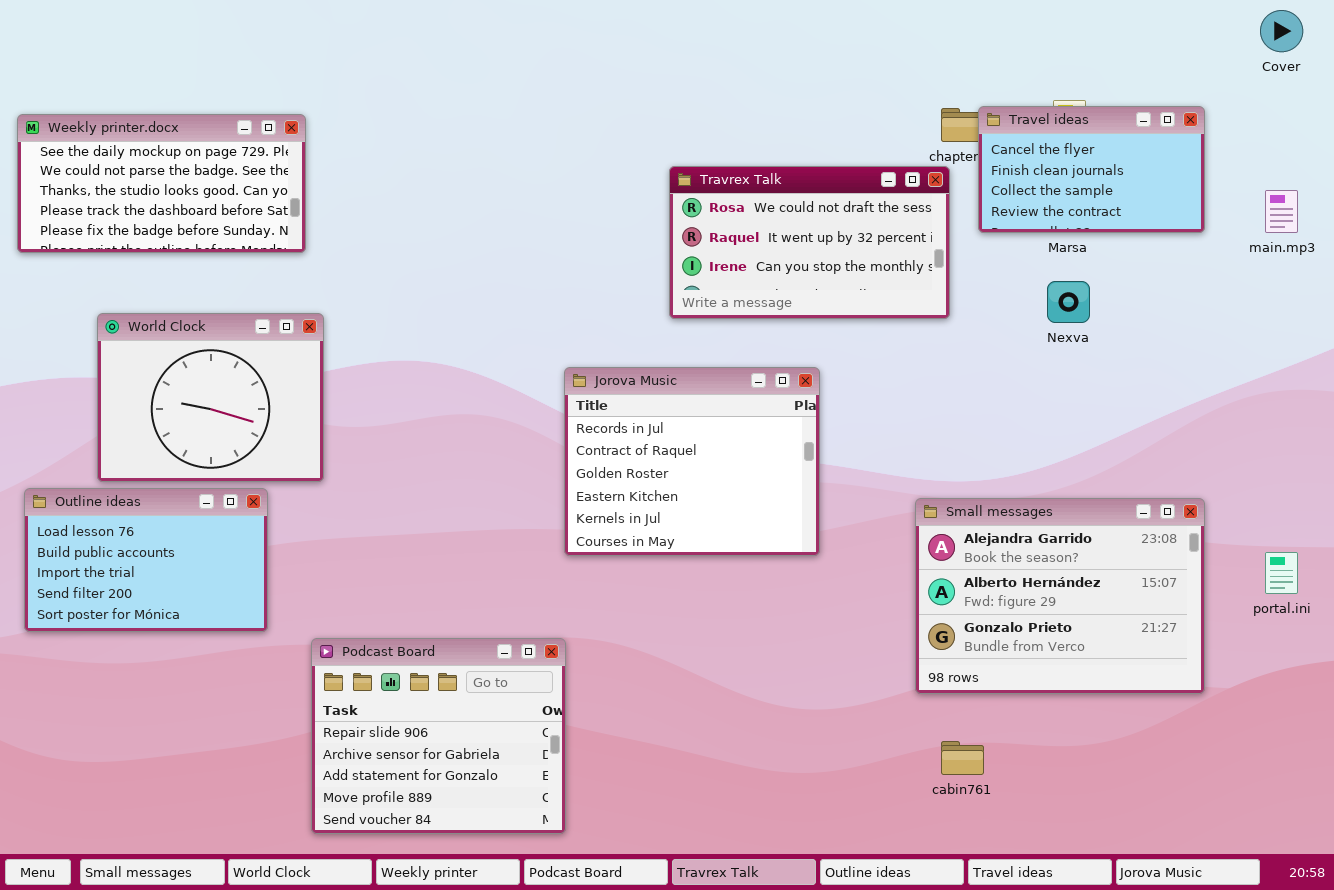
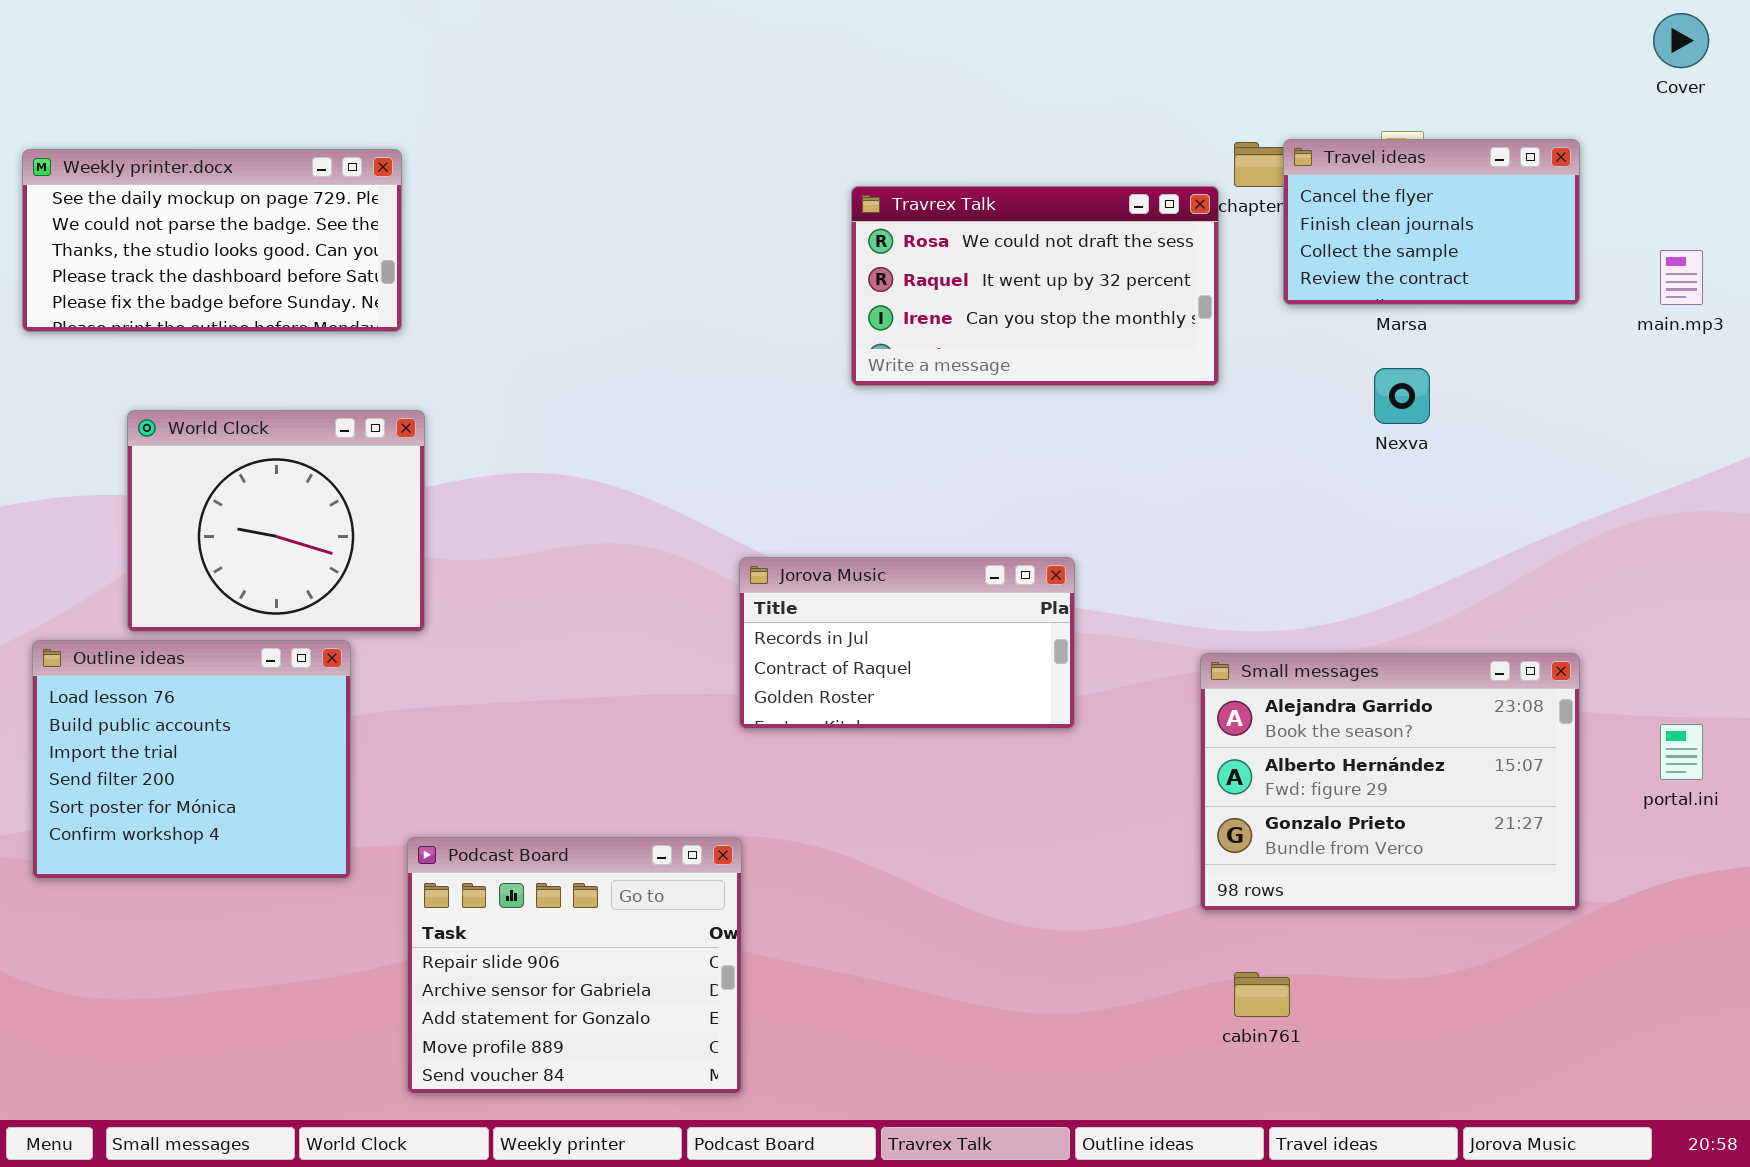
Travrex Talk: [669,166,950,319] -> [851,186,1219,386], moved
Jorova Music: [564,367,820,556] -> [739,557,1075,729], resized
Outline ideas: [24,488,268,632] -> [32,640,351,879], resized

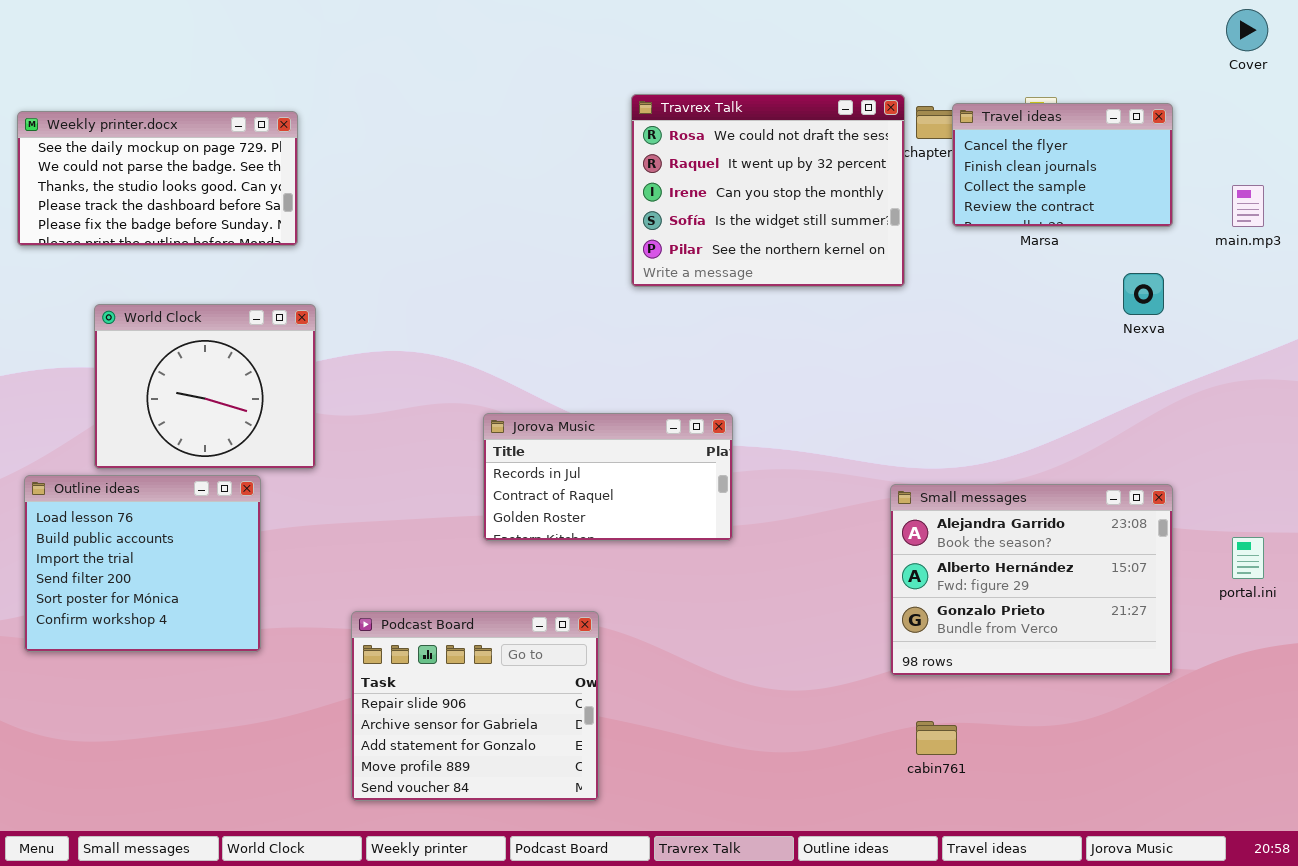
Travrex Talk: [851,186,1219,386] -> [631,94,905,287], resized
Nexva: [1374,368,1430,424] -> [1123,273,1164,315], moved
Jorova Music: [739,557,1075,729] -> [483,413,733,541], moved
Podcast Board: [407,837,742,1094] -> [351,611,599,801], moved

